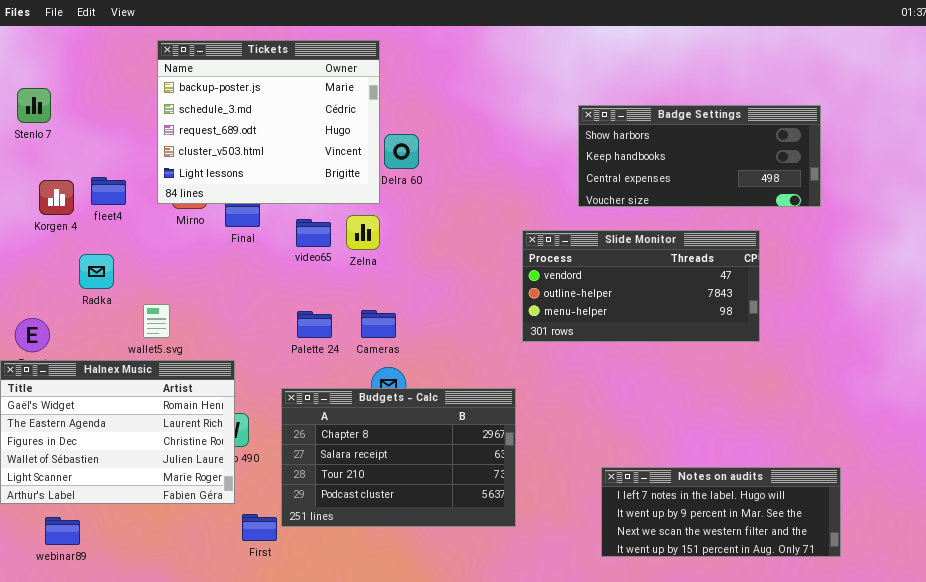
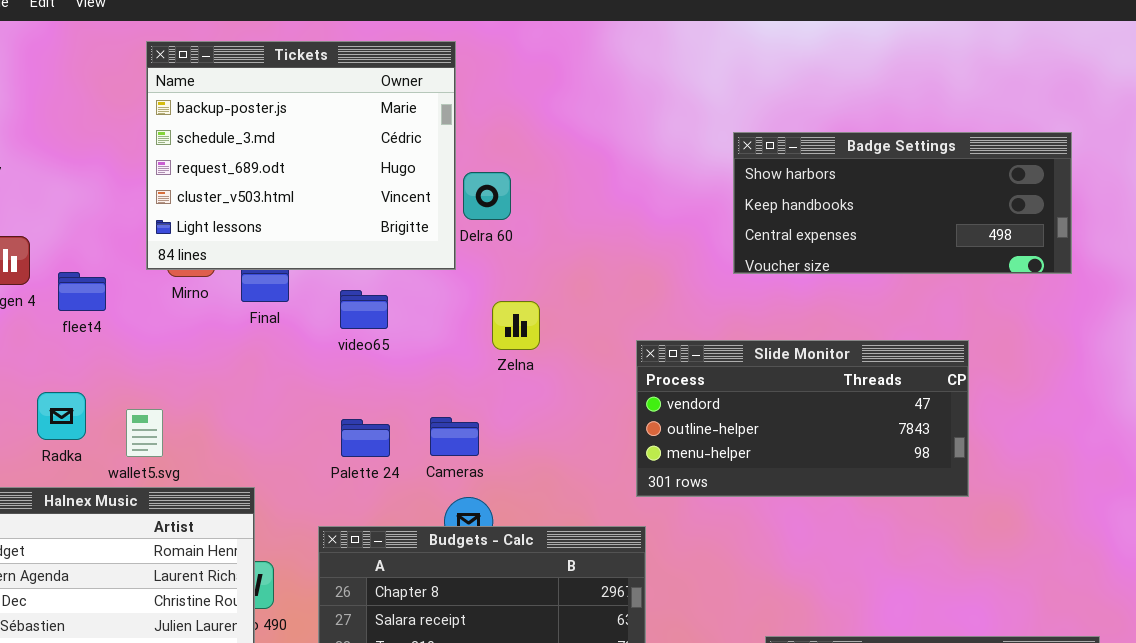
fleet4: [91,177,126,205] -> [58,272,106,311], moved
Zelna: [346,215,380,250] -> [492,301,540,350], moved
Slide Monitor: [522,230,760,342] -> [636,340,969,497], moved
Radka: [79,254,114,289] -> [37,392,86,440], moved

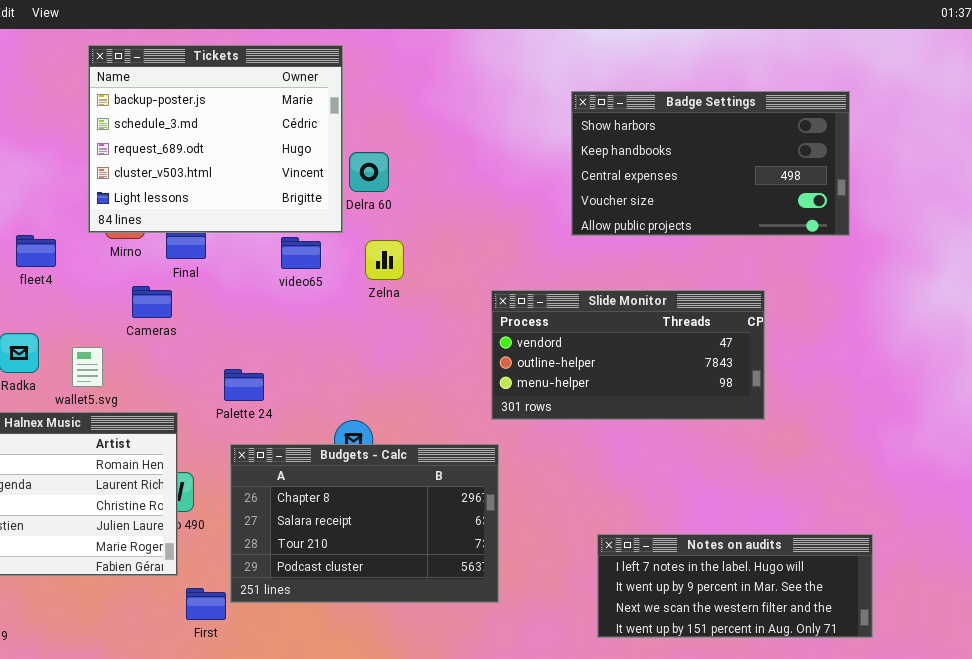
Badge Settings: [733,132,1072,274] -> [571,91,850,236], resized
video65: [340,290,388,329] -> [281,237,321,269], moved
Zelna: [492,301,540,350] -> [365,240,404,280], moved
Cameras: [430,417,479,456] -> [132,286,172,318], moved
Palette 24: [341,419,390,457] -> [224,369,264,401], moved

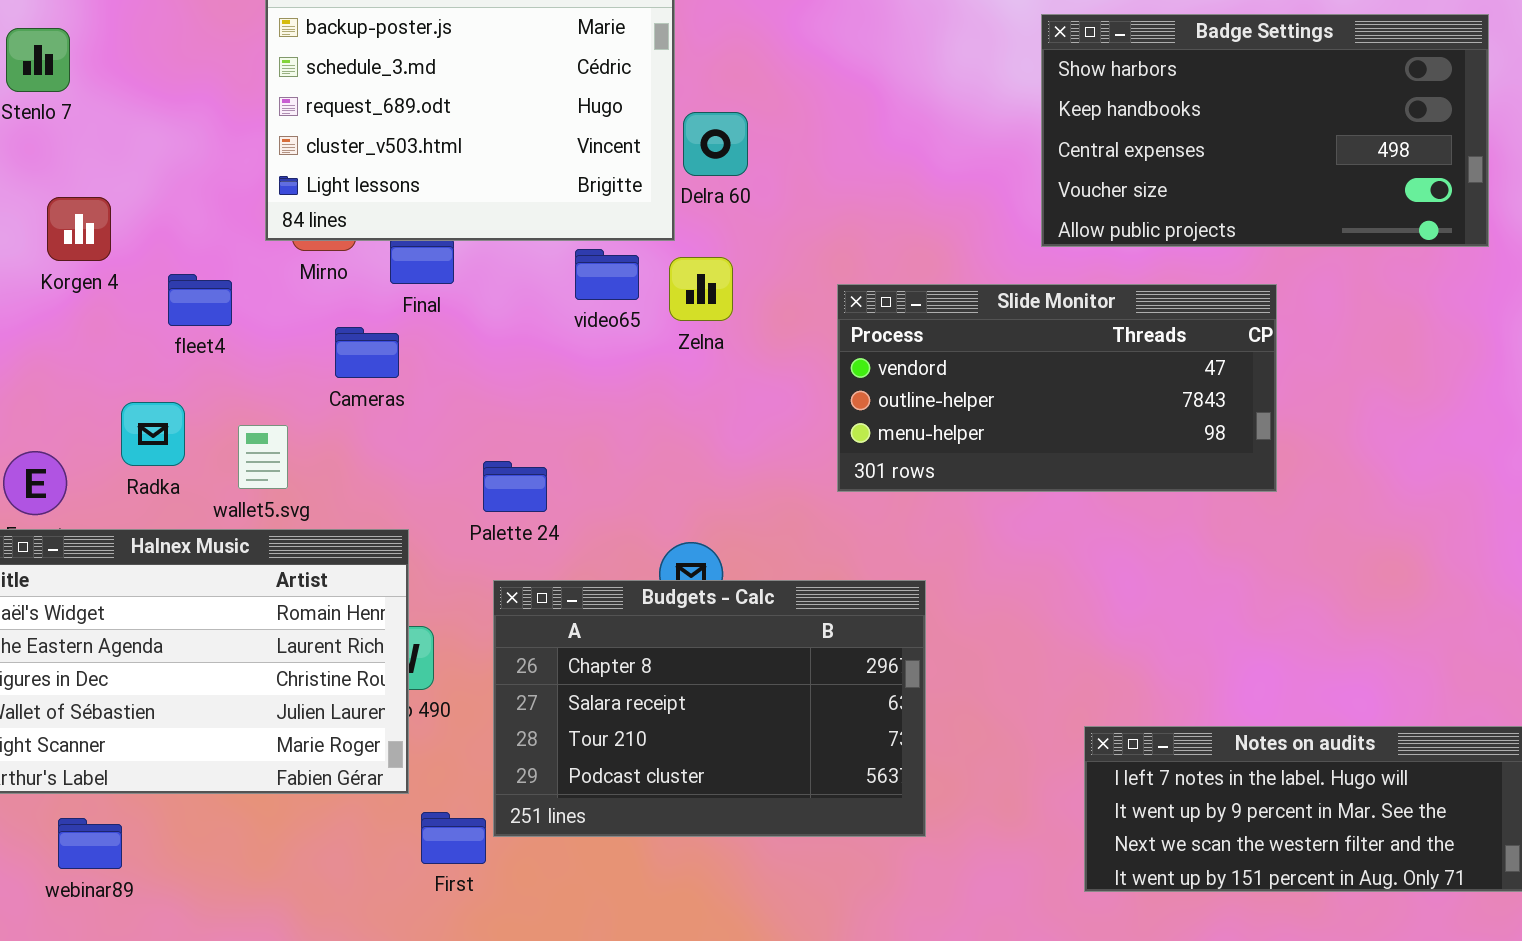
fleet4: [16,235,56,267] -> [168,274,232,326], moved
Zelna: [365,240,404,280] -> [669,257,733,321], moved
Slide Monitor: [491,290,765,420] -> [837,284,1277,492], moved

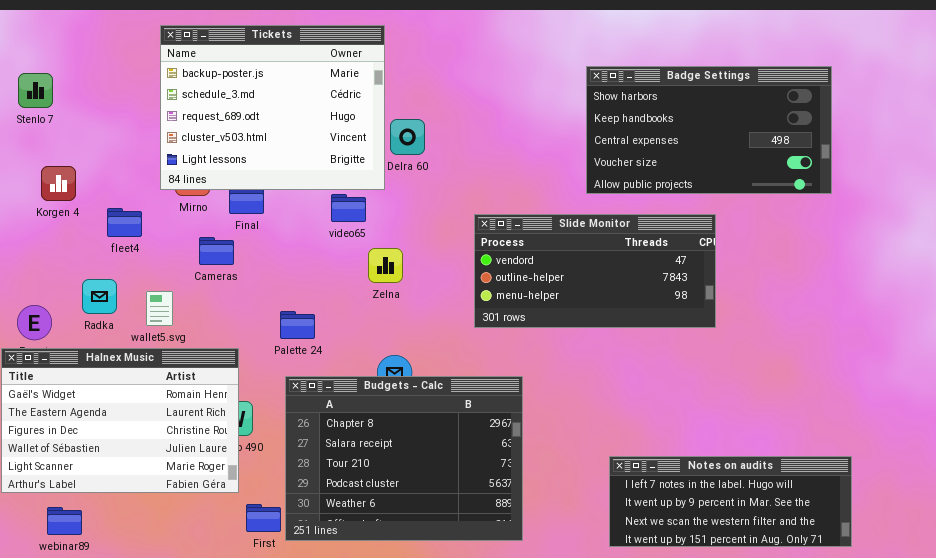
Zelna: [669,257,733,321] -> [368,248,403,283], moved
Budgets - Calc: [493,580,926,837] -> [285,376,523,541], resized

